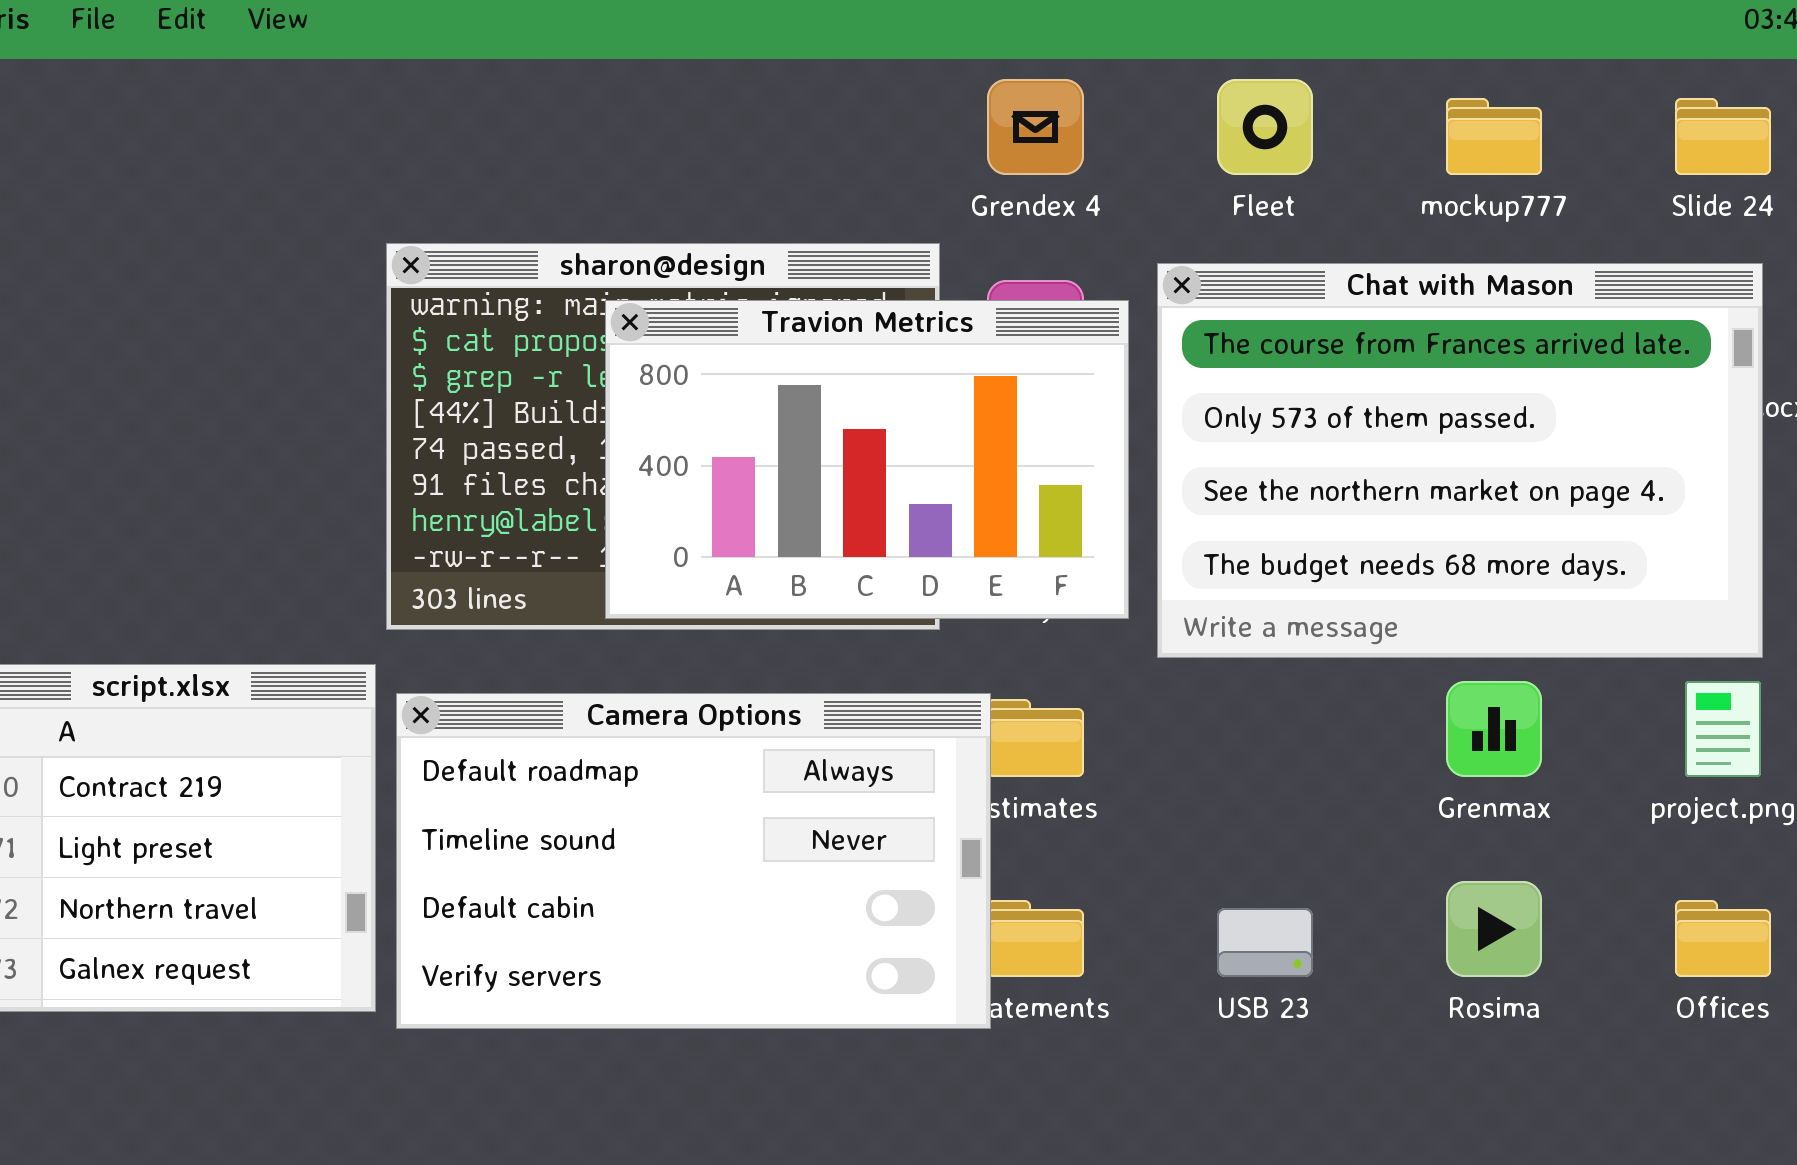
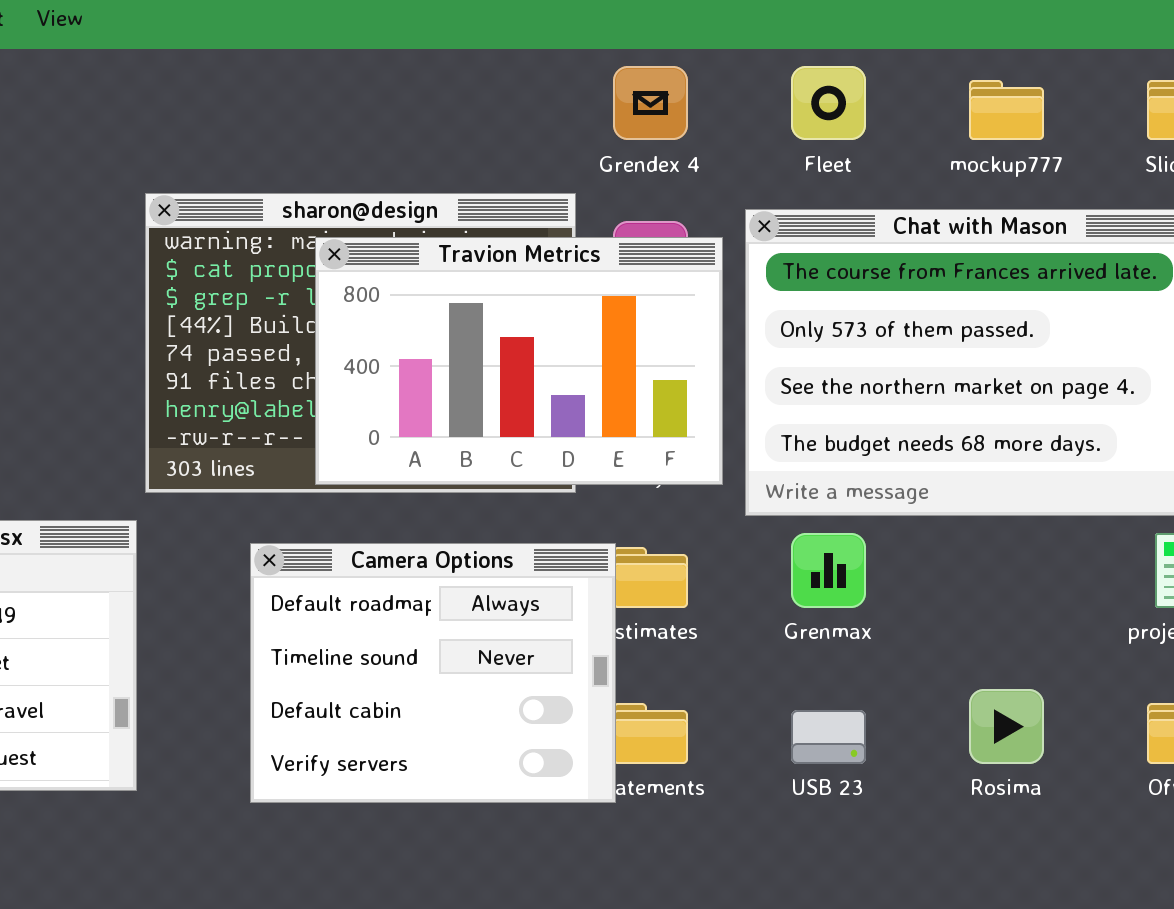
Grenmax: [1446,681,1542,777] -> [791,533,866,608], moved
Camera Options: [396,693,991,1029] -> [250,543,616,803], resized

